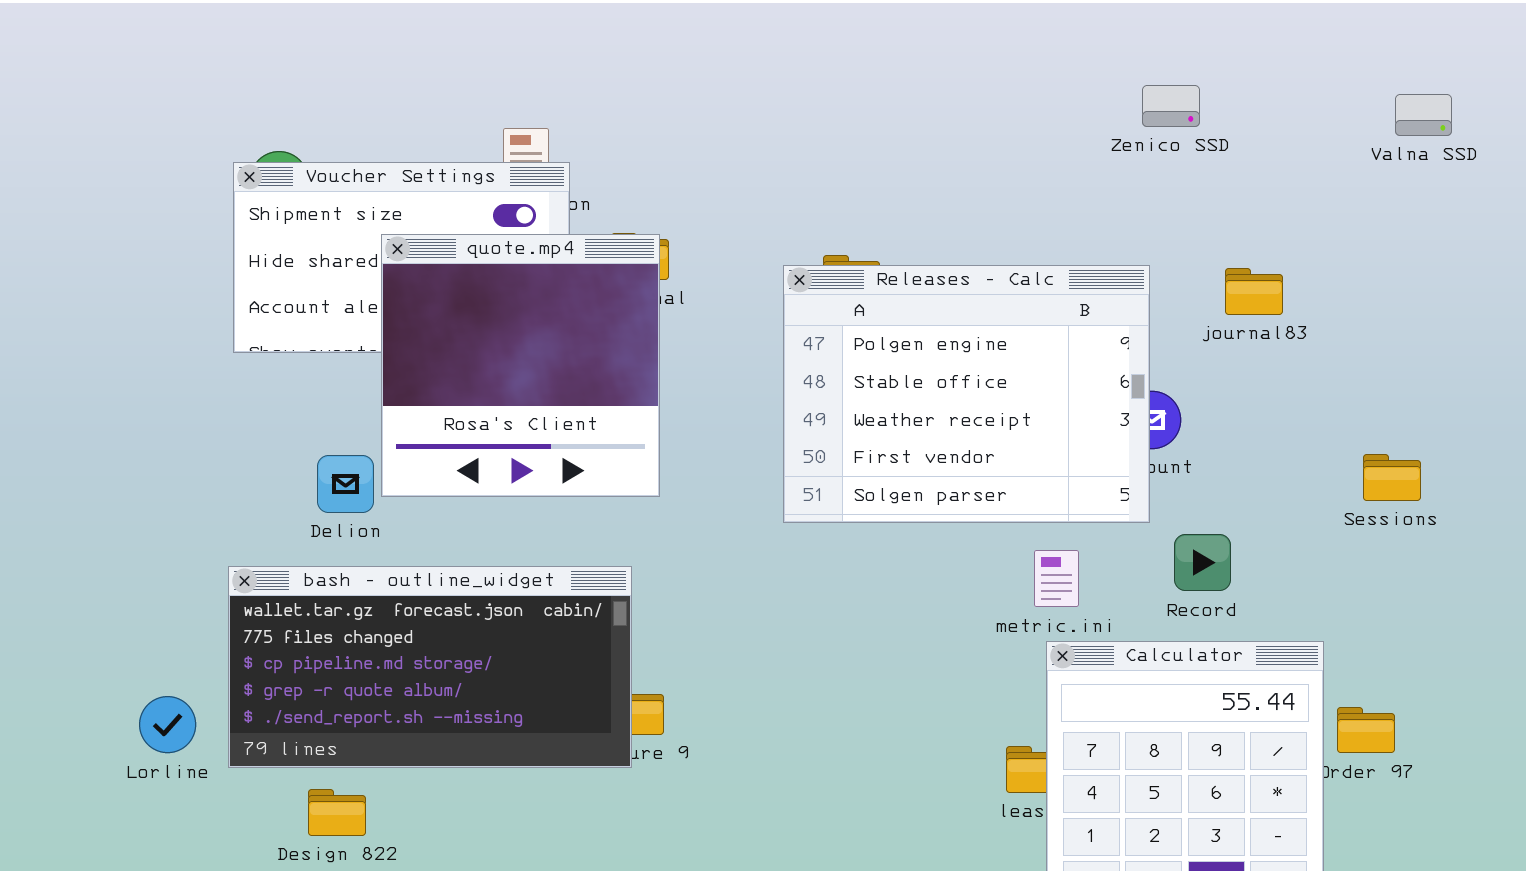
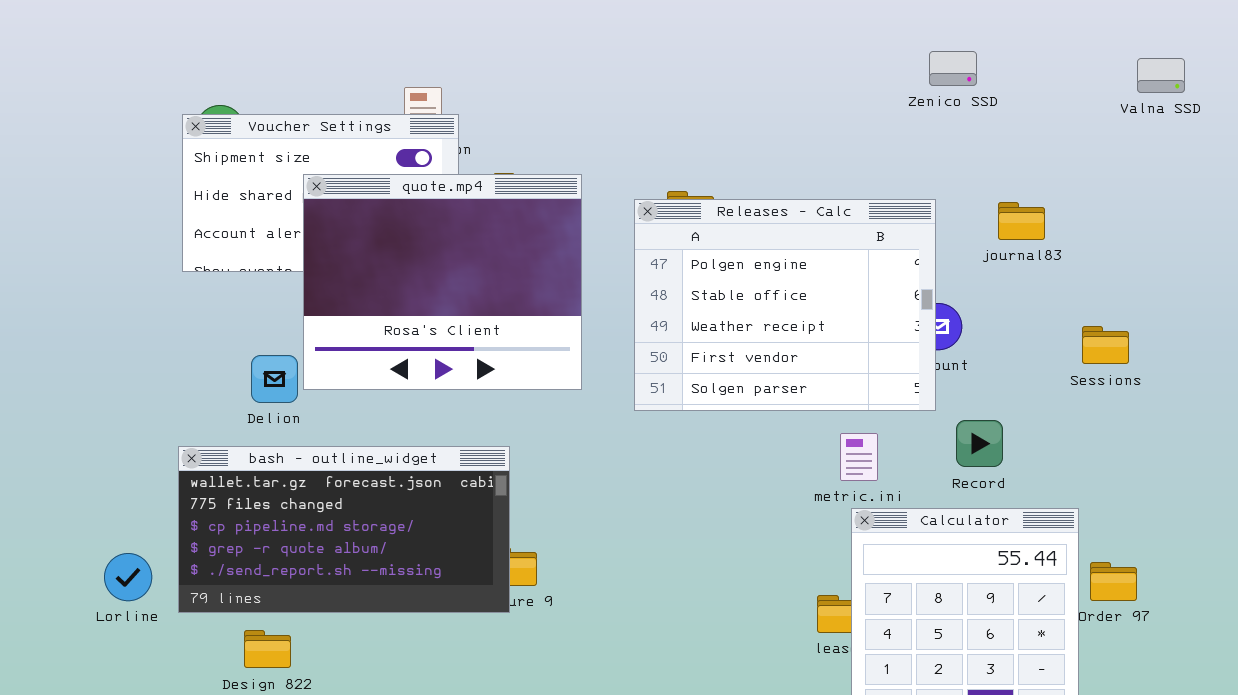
quote.mp4: [381,234,660,497] -> [303,174,582,390], resized
Sessions: [1363,454,1421,501] -> [1082,326,1129,364], moved

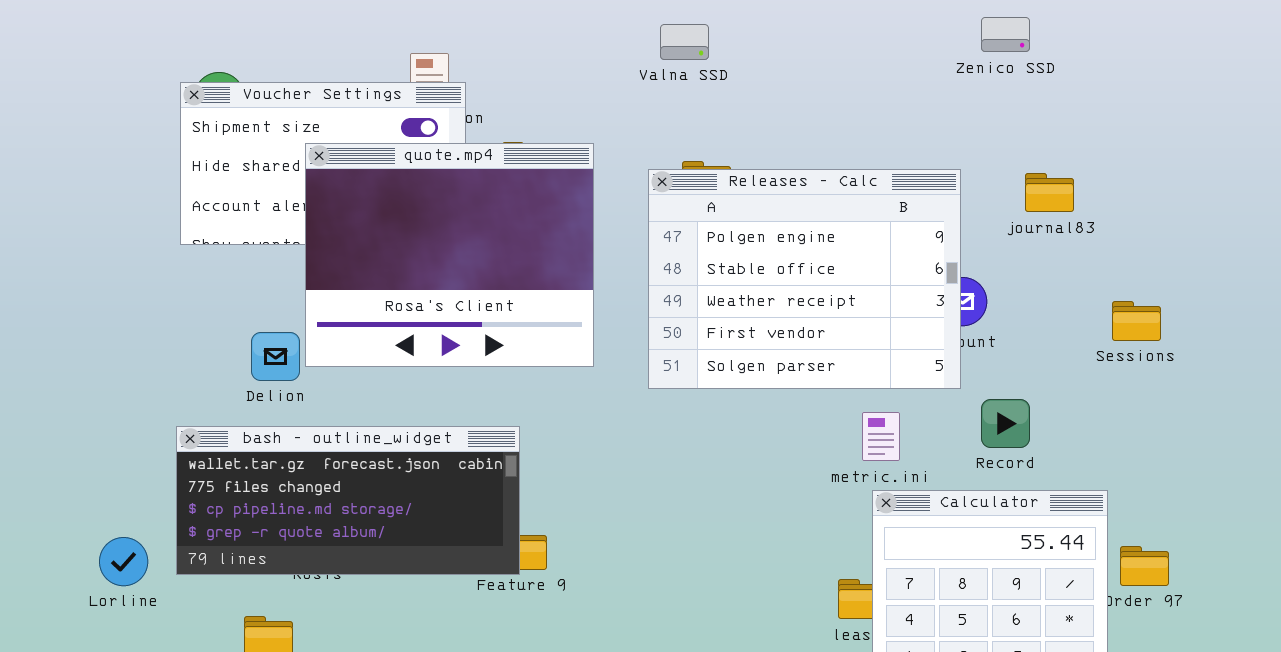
Zenico SSD: [929,51,977,86] -> [981,17,1030,52], moved
Valna SSD: [1137,58,1185,93] -> [660,24,709,60], moved
bash - outline_widget: [178,446,510,613] -> [176,426,520,575], resized

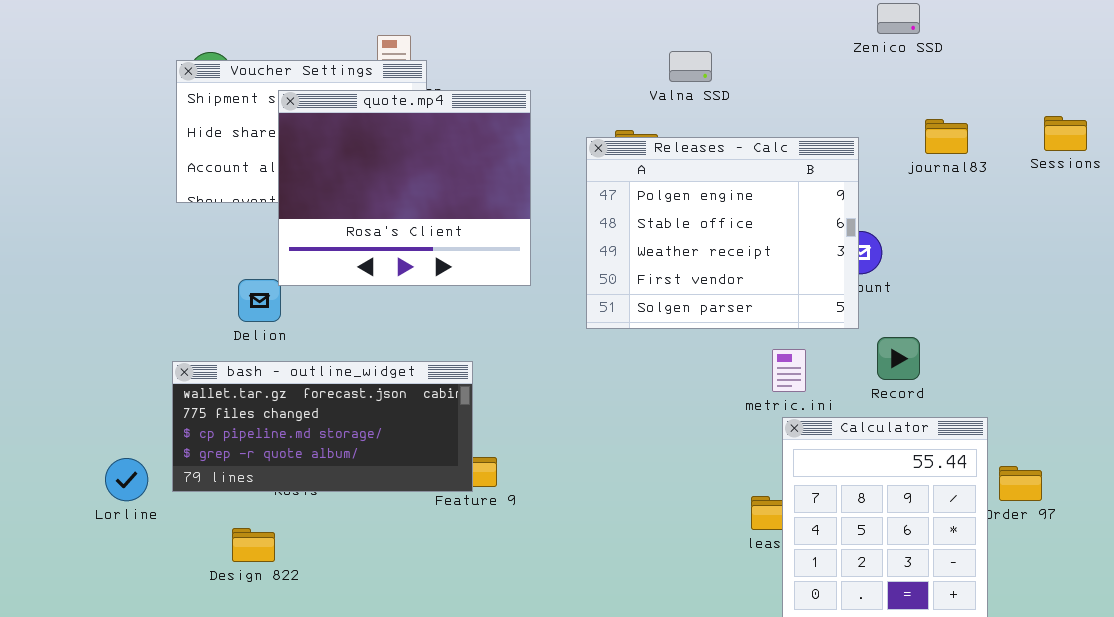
Valna SSD: [660,24,709,60] -> [669,51,712,82], moved
quote.mp4: [305,143,594,367] -> [278,90,531,286], moved
journal83: [1025,173,1074,212] -> [925,119,968,154], moved
Sessions: [1112,301,1161,341] -> [1044,116,1087,151], moved

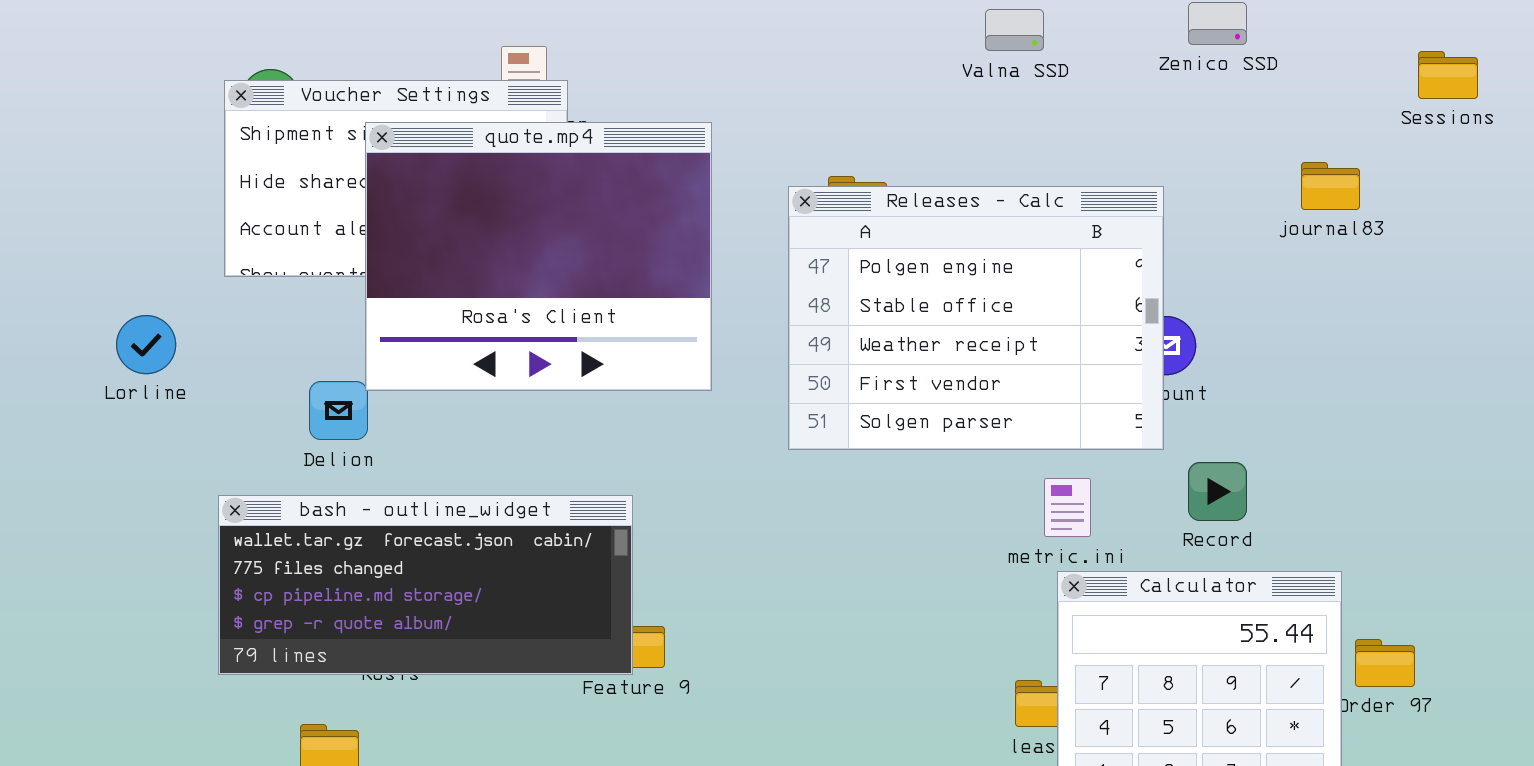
Valna SSD: [669,51,712,82] -> [985,9,1044,51], moved
Sessions: [1044,116,1087,151] -> [1418,51,1478,99], moved
journal83: [925,119,968,154] -> [1301,162,1360,210], moved
Lorline: [105,458,148,501] -> [116,315,176,374], moved

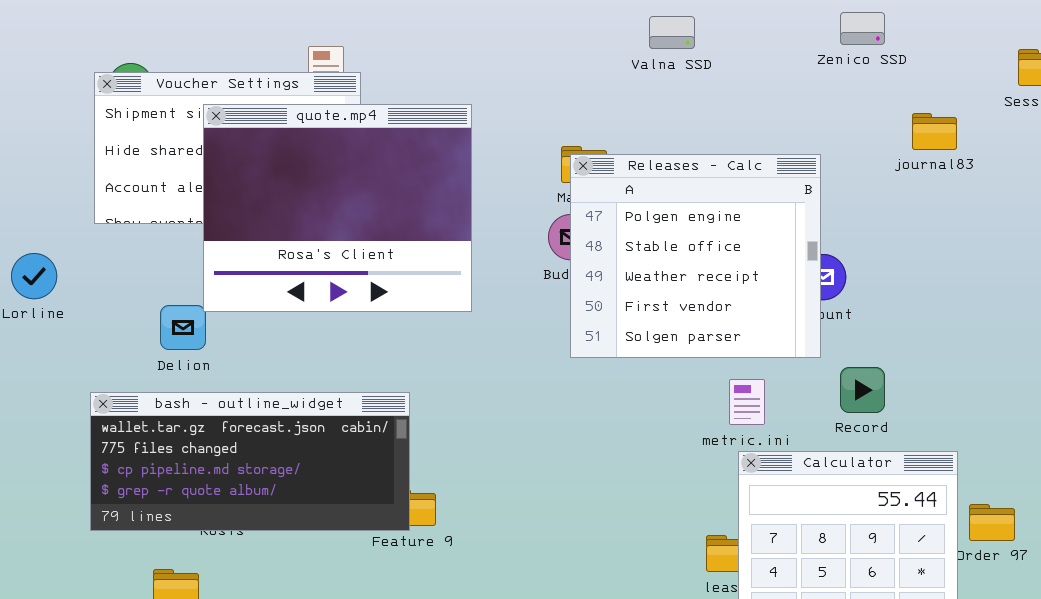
Valna SSD: [985,9,1044,51] -> [649,16,695,49], moved
journal83: [1301,162,1360,210] -> [912,113,957,150], moved
Releases - Calc: [788,186,1164,450] -> [570,154,821,358], resized

